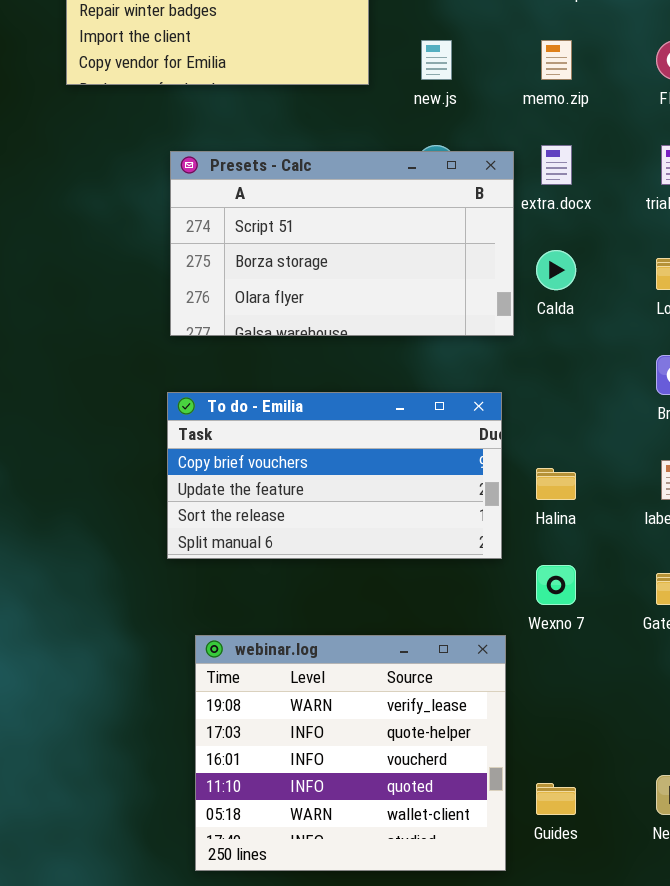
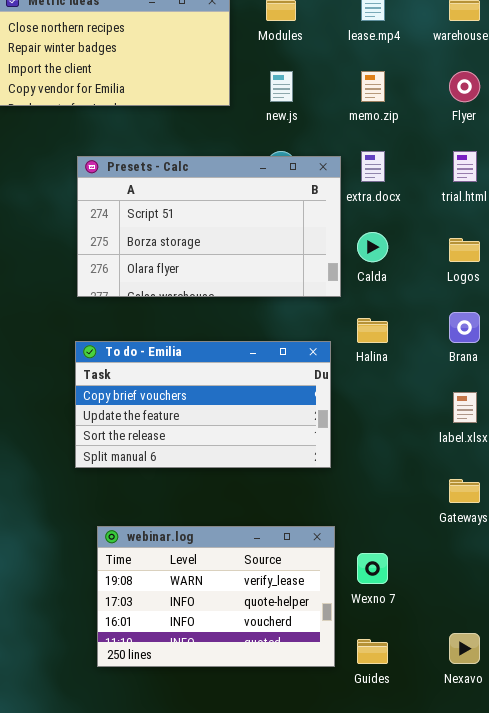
Halina: [536,468,576,500] -> [357,318,388,343], moved
Wexno 7: [536,565,576,605] -> [357,553,388,584], moved
webinar.log: [195,635,506,871] -> [97,526,335,667], resized

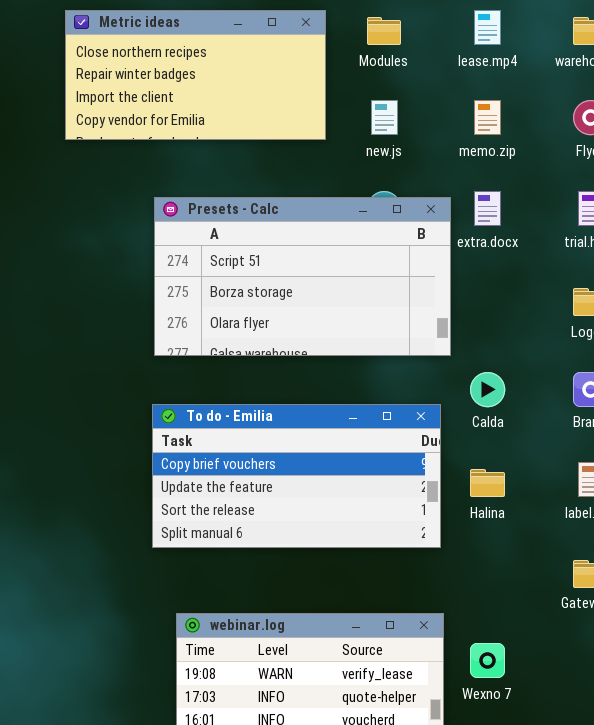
Calda: [357,232,388,262] -> [470,372,505,407], moved
Halina: [357,318,388,343] -> [470,469,505,497], moved

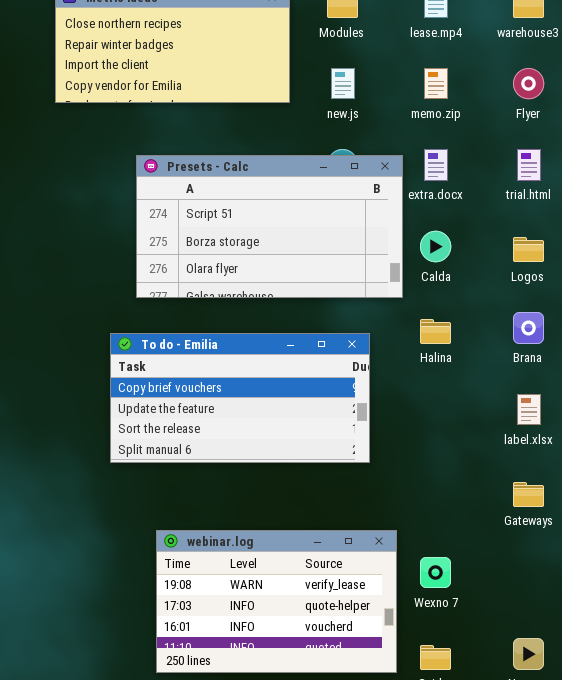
Calda: [470,372,505,407] -> [420,231,451,262], moved
To do - Emilia: [152,404,441,548] -> [110,333,370,463], moved
Halina: [470,469,505,497] -> [420,319,451,344], moved

